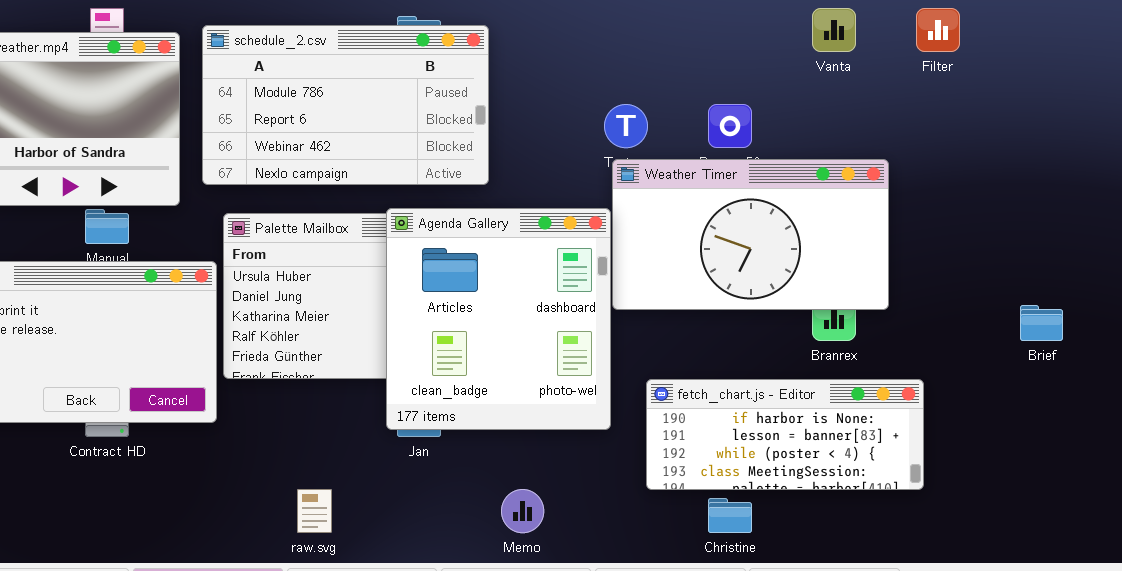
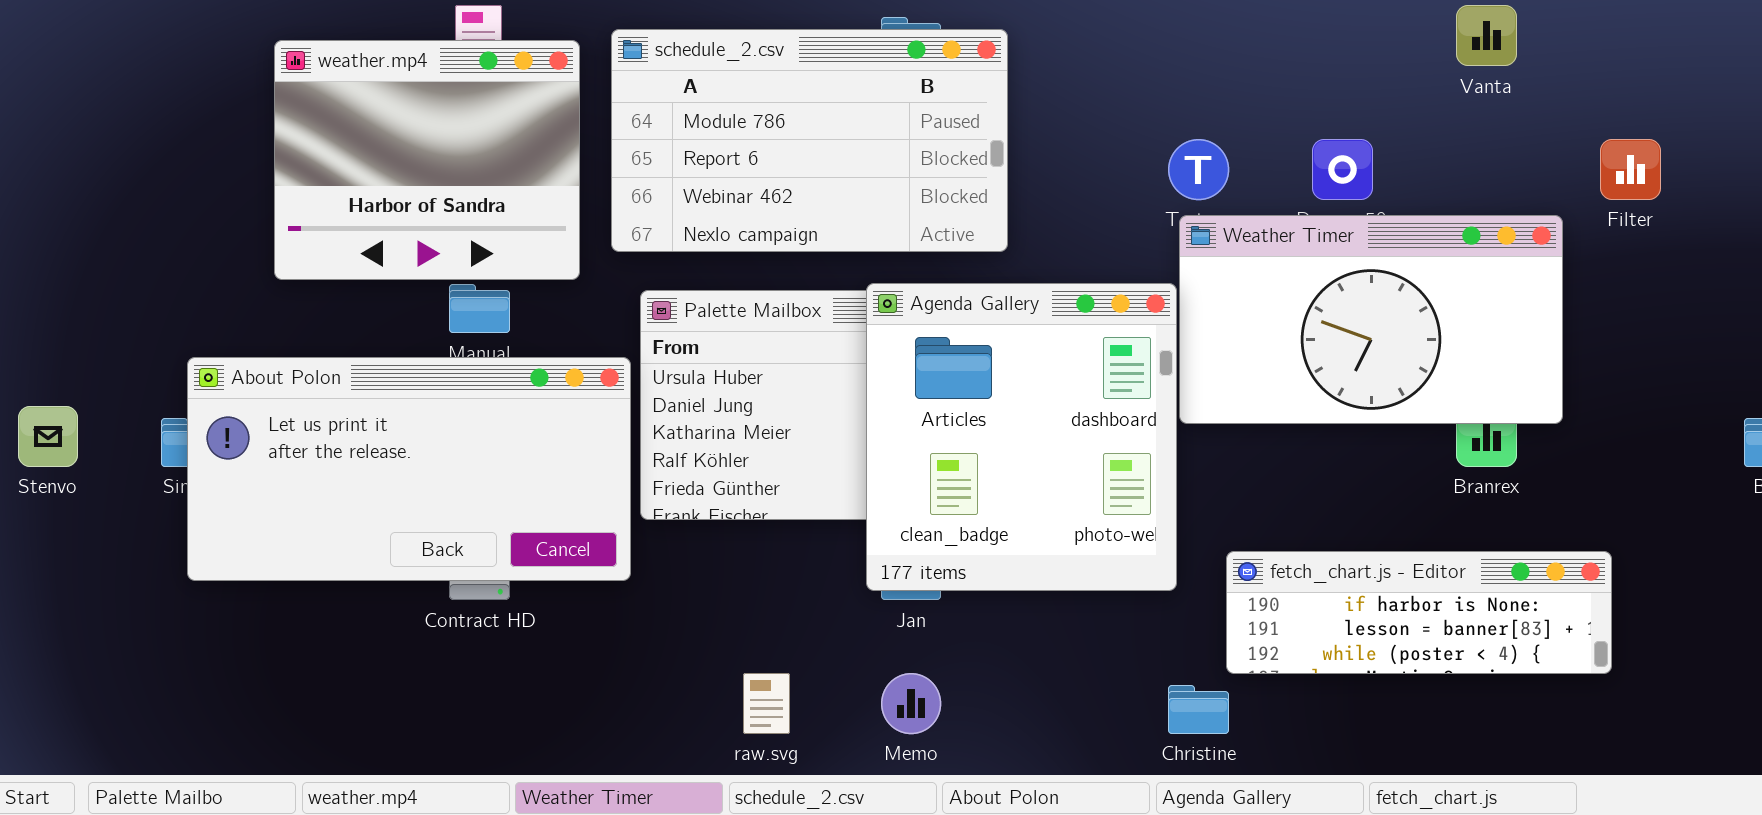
Filter: [916,8,960,52] -> [1600,139,1661,200], moved
fetch_chart.js - Editor: [646,379,924,490] -> [1226,551,1612,674], resized
Memo: [501,489,544,533] -> [881,673,941,734], moved
Christine: [708,498,752,533] -> [1168,685,1229,734], moved

